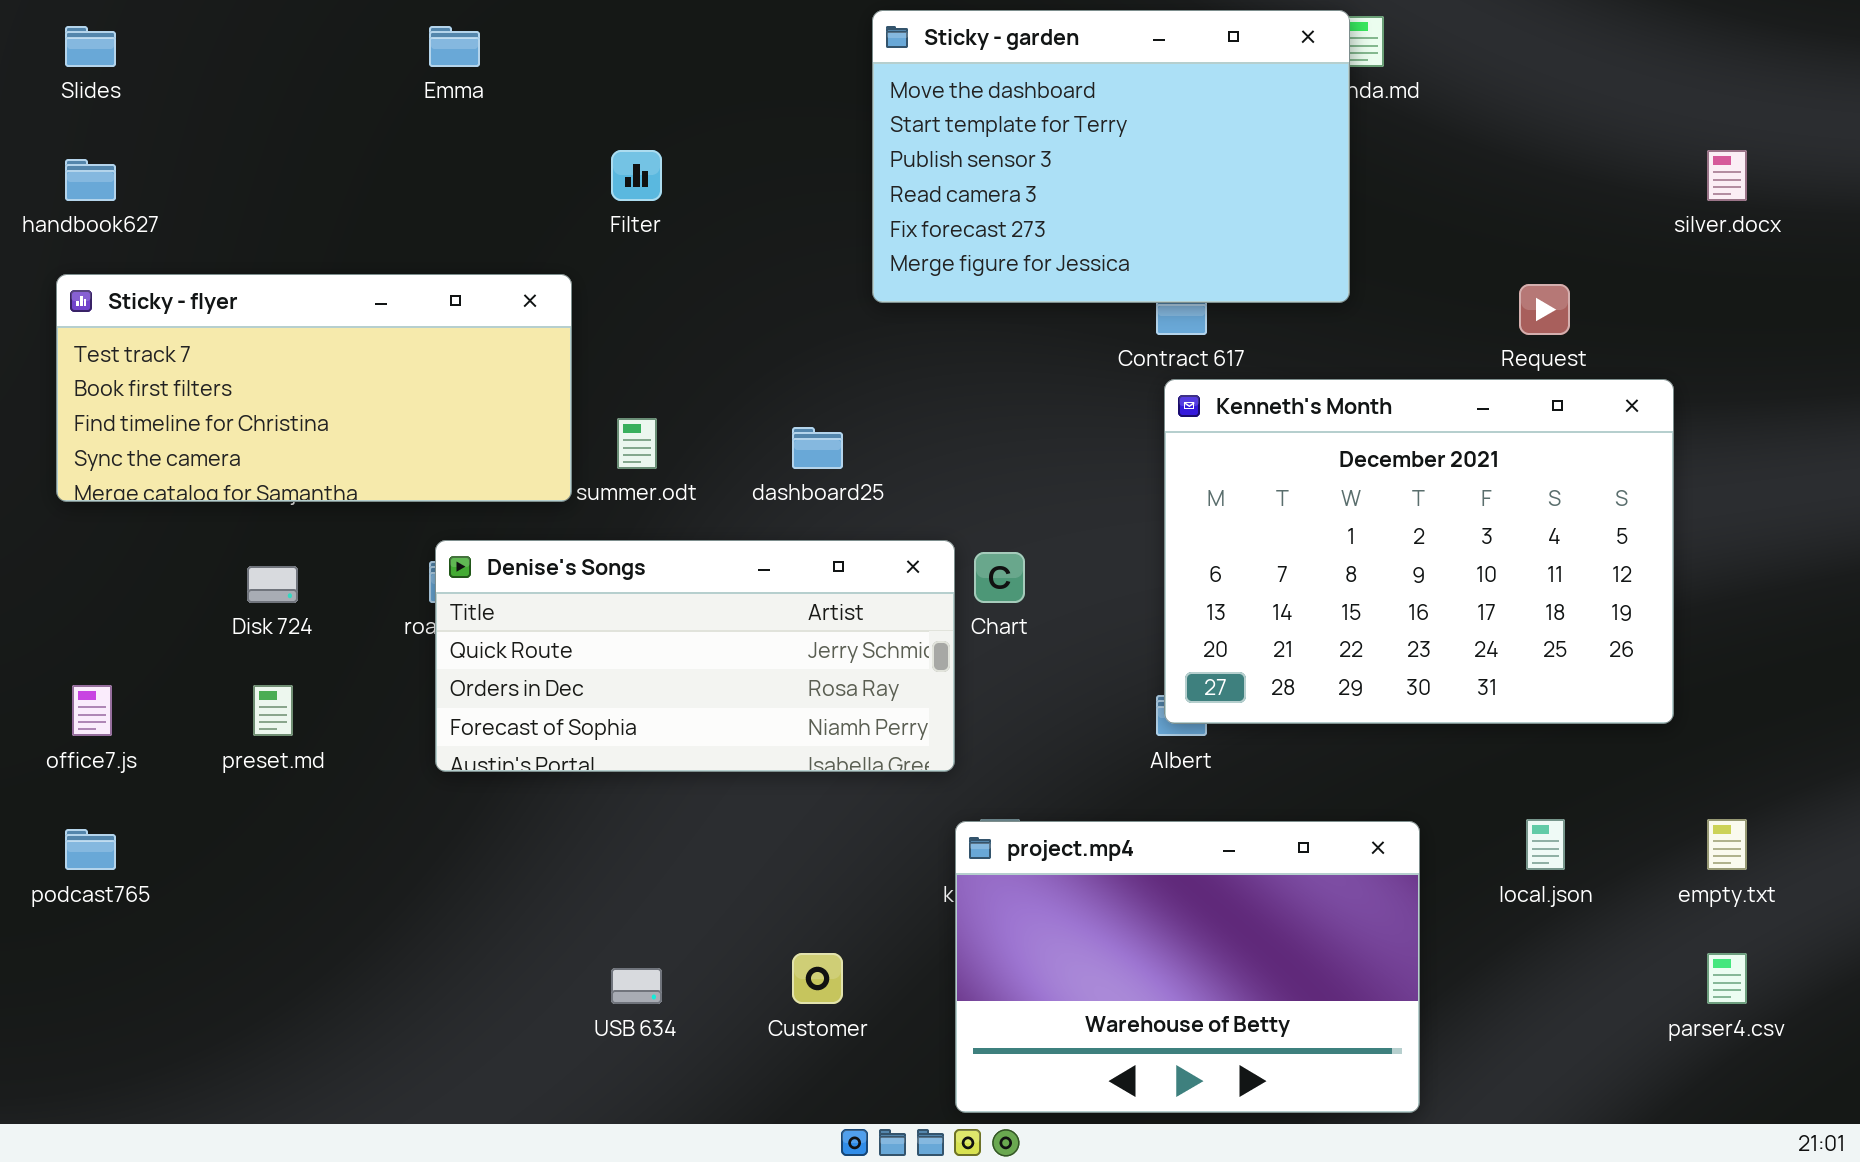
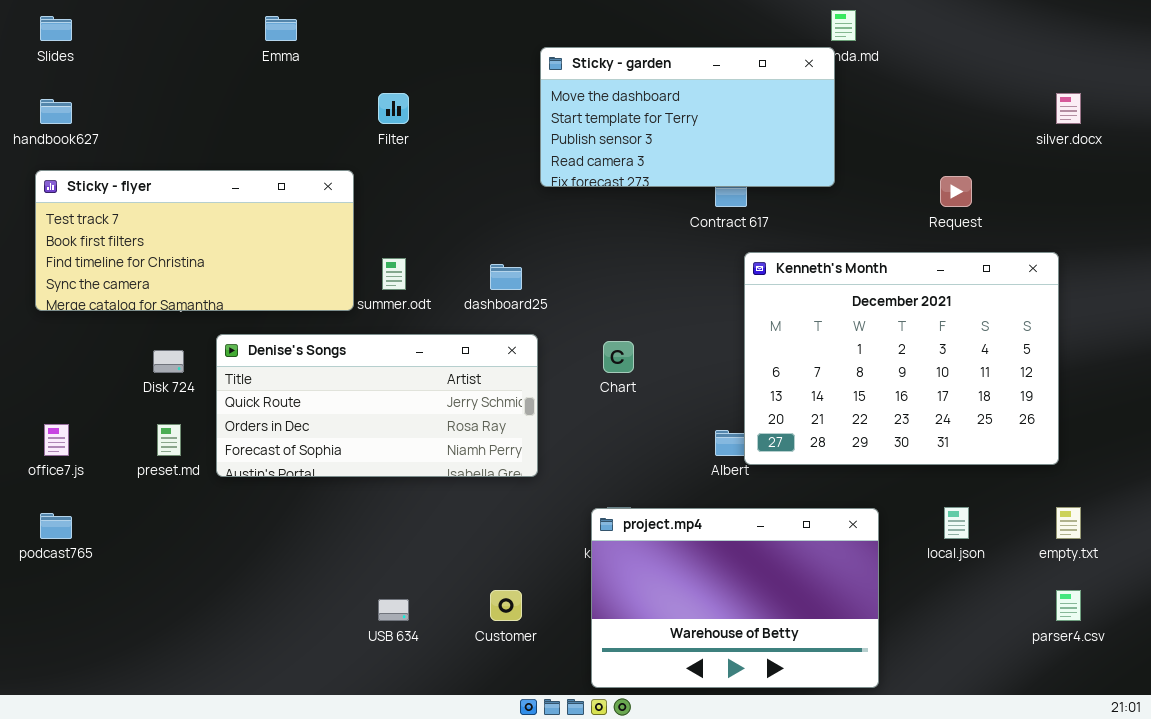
Sticky - garden: [872,10,1350,303] -> [540,47,835,187], resized
Kenneth's Month: [1164,379,1674,724] -> [744,252,1059,465], moved
Denise's Songs: [435,540,955,772] -> [216,334,538,477], moved

